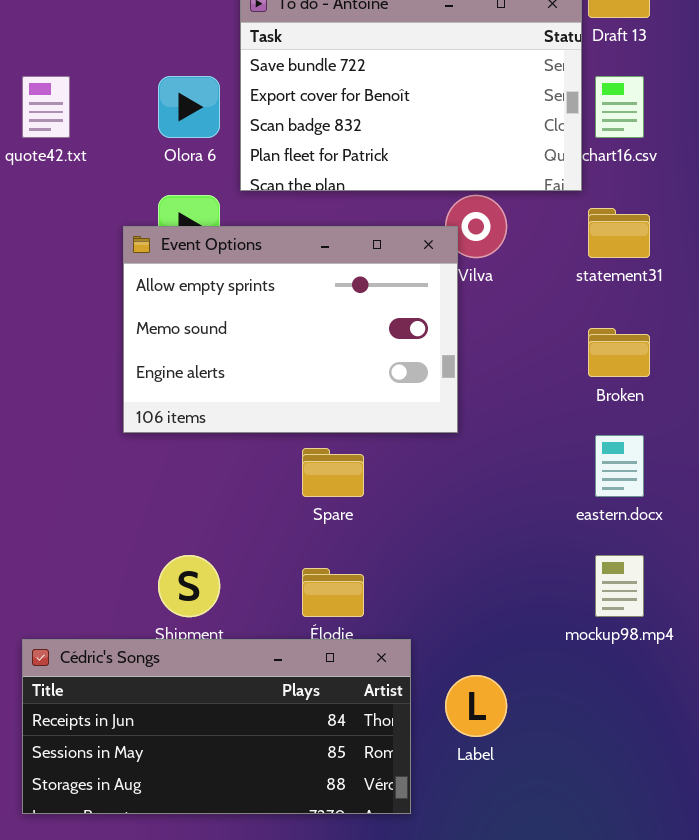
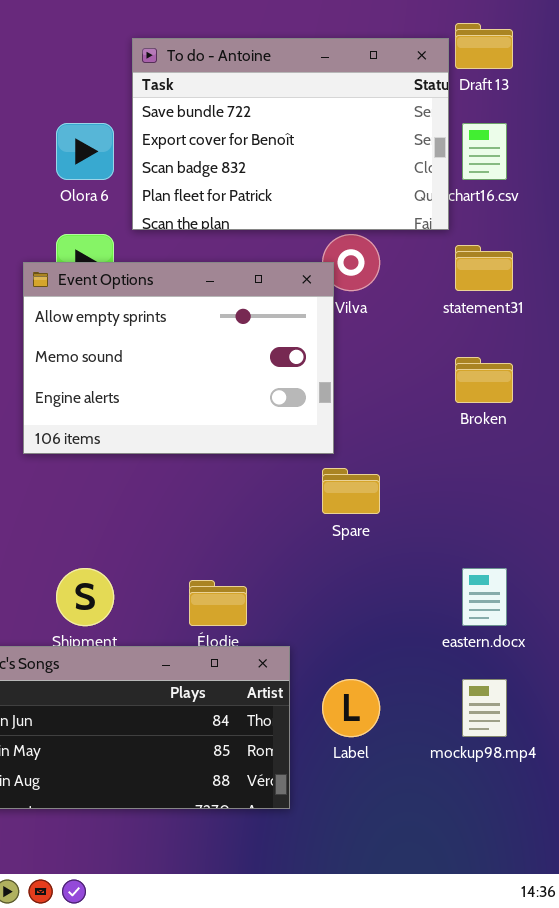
eastern.docx: [595,435,644,497] -> [462,568,507,626], moved
Spare: [302,448,364,497] -> [322,468,380,514], moved
mockup98.mp4: [595,555,644,617] -> [462,679,507,737], moved

